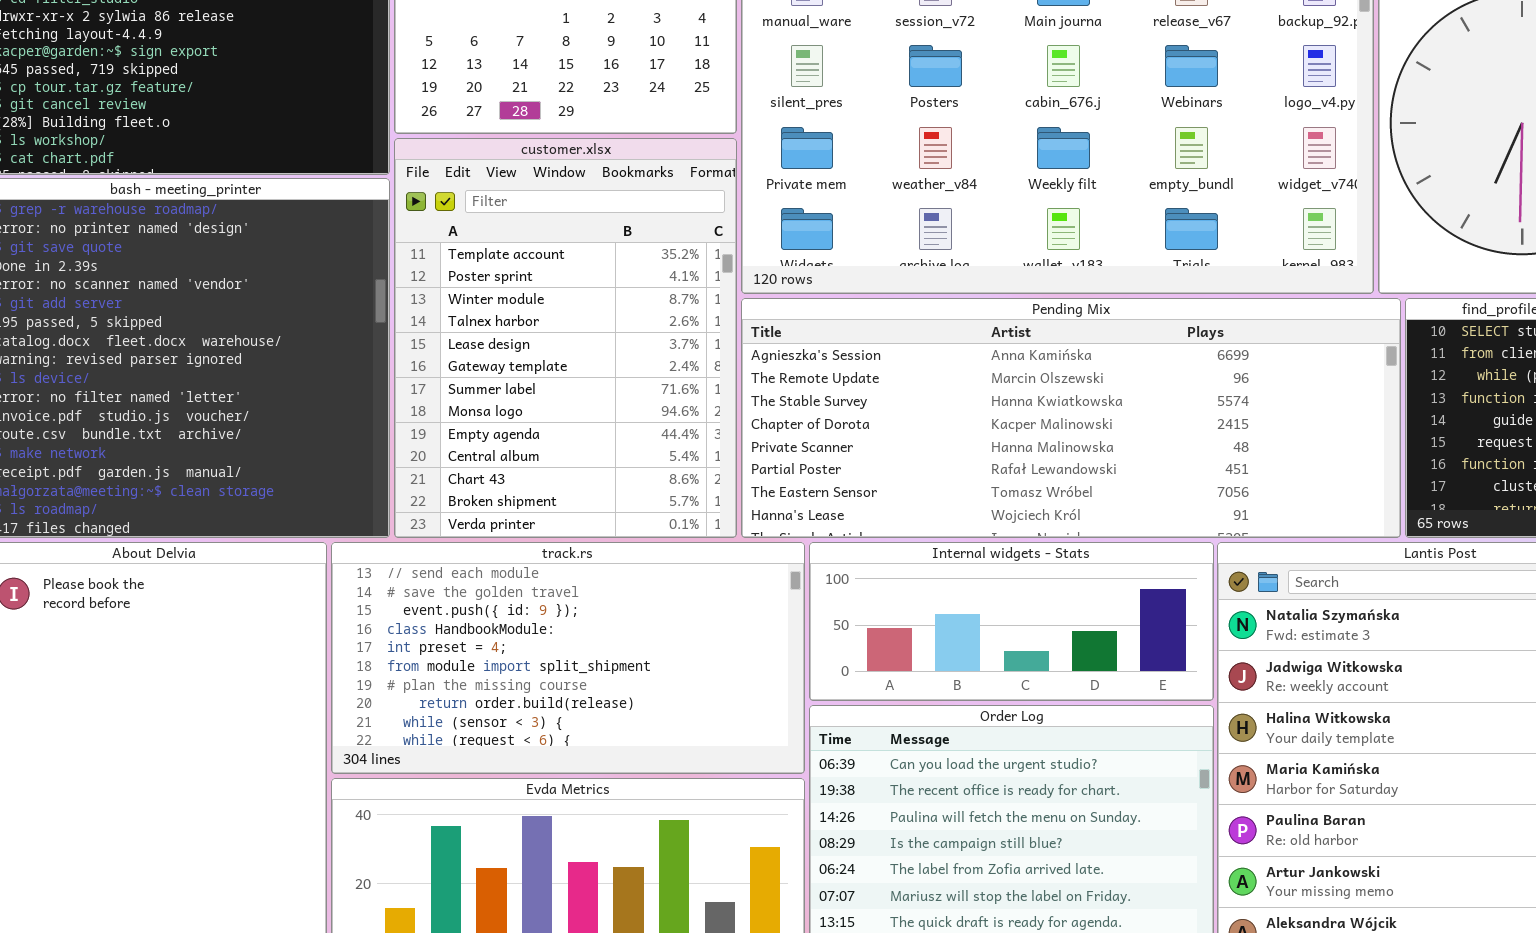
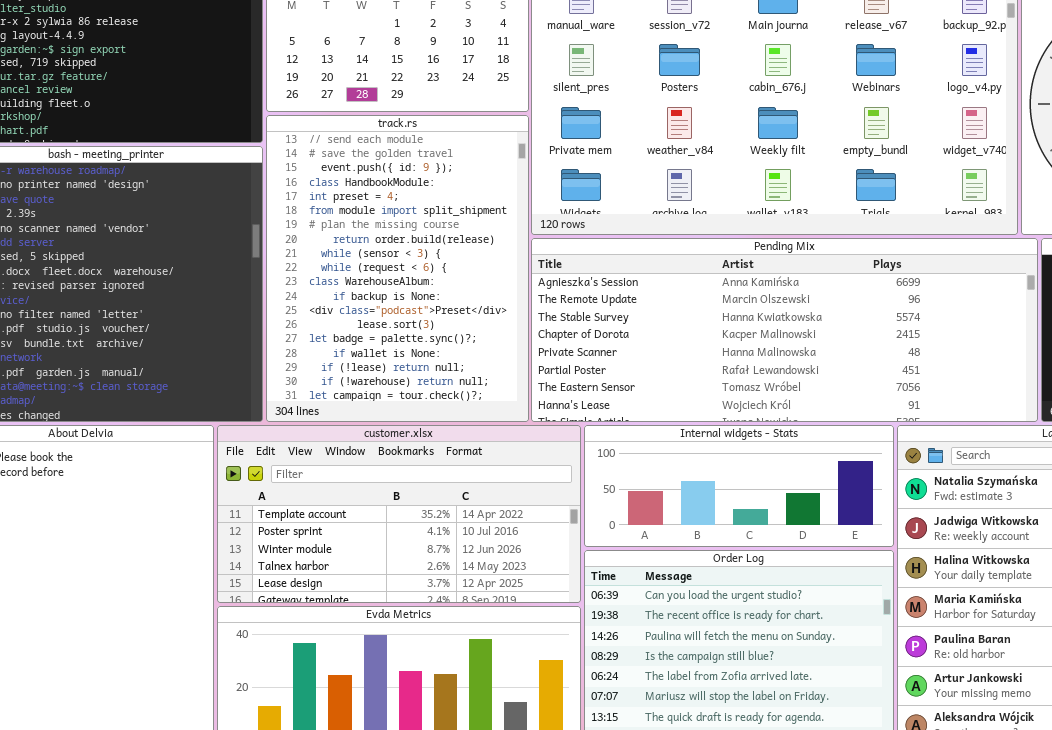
customer.xlsx: [394,138,737,538] -> [217,425,581,603], moved, resized
track.rs: [331,542,805,774] -> [266,115,529,422], moved, resized

